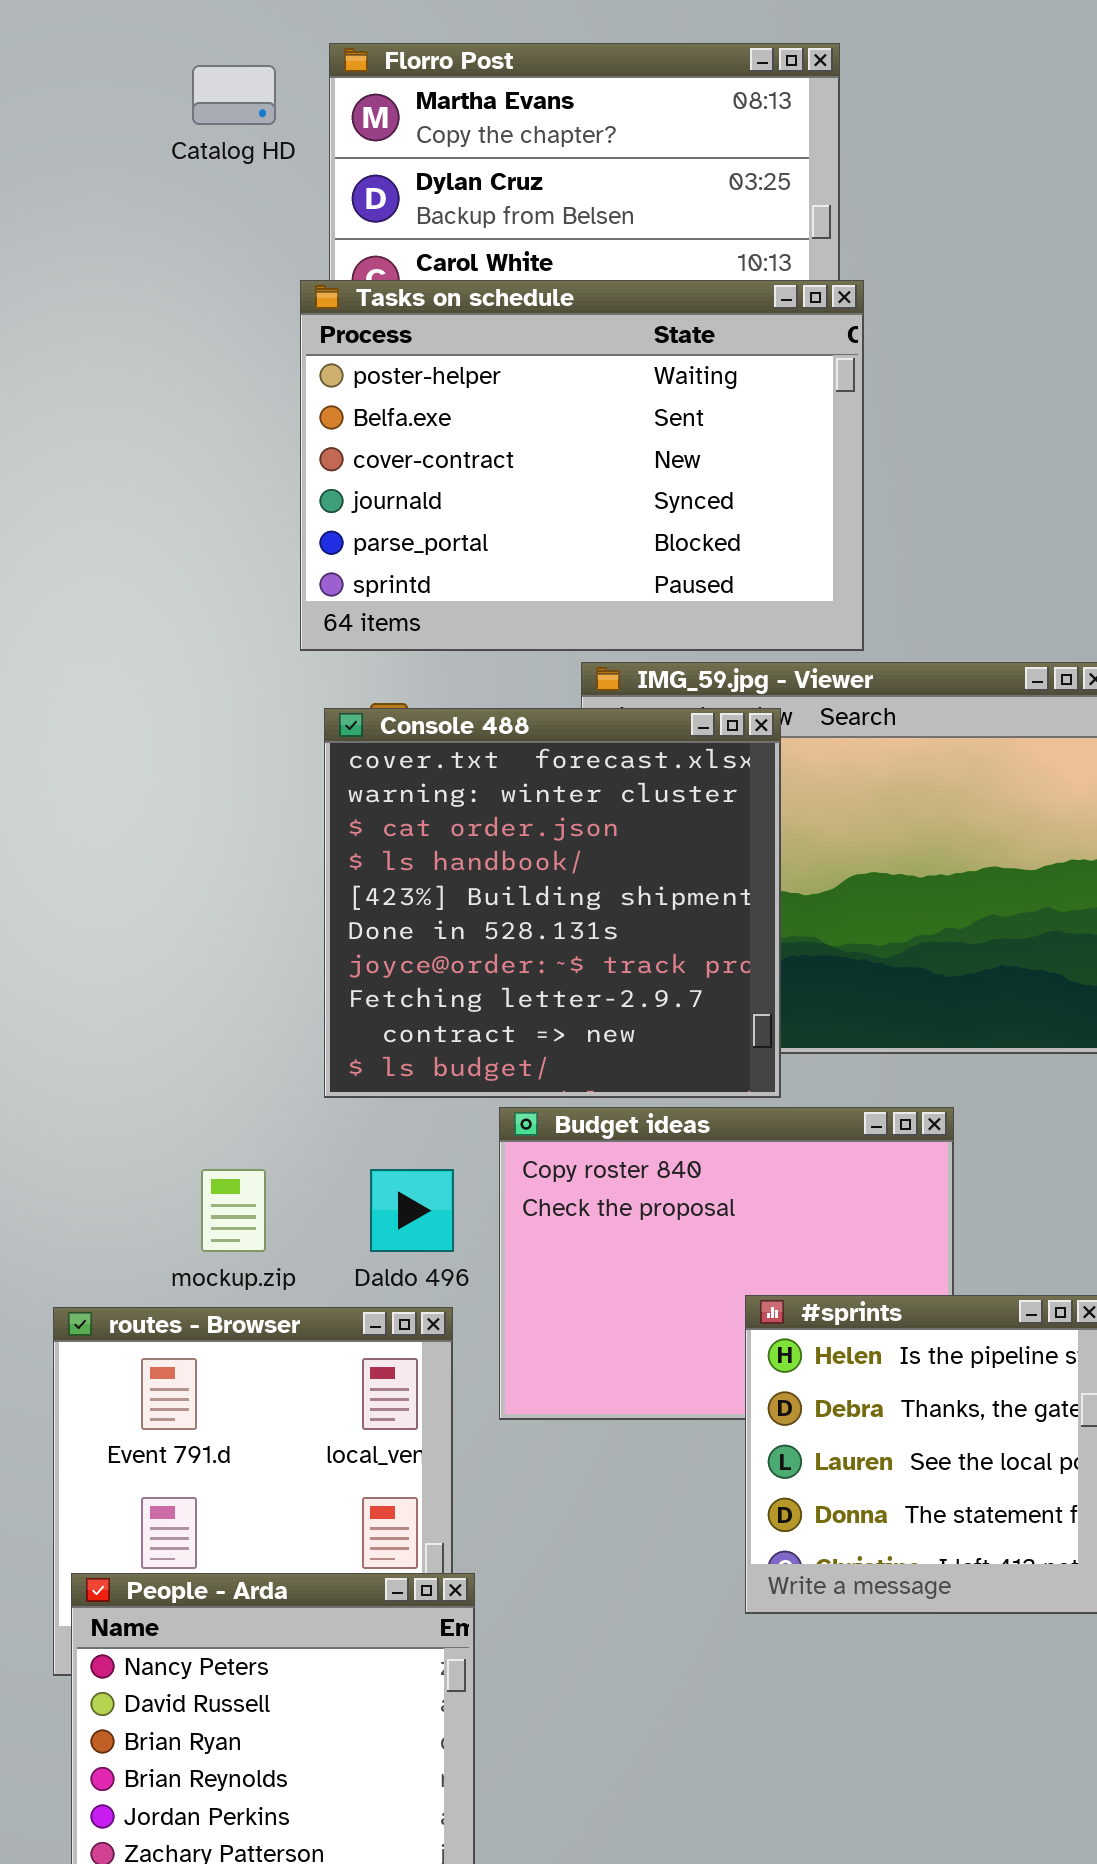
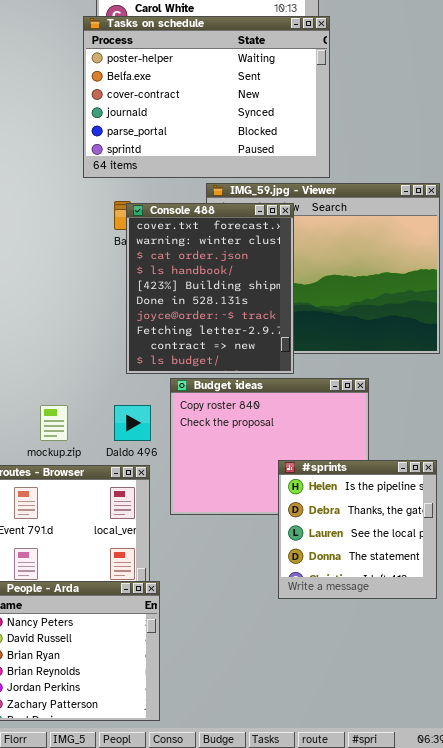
Console 488: [324,708,781,1098] -> [126,203,294,374], resized

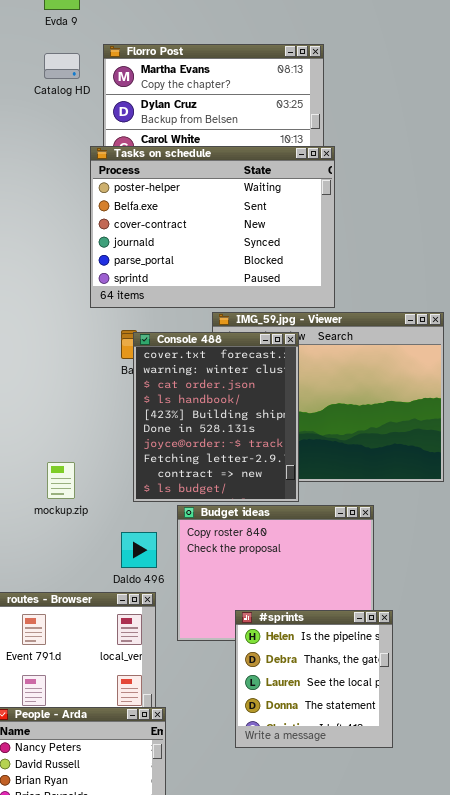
mockup.zip: [40,405,68,441] -> [47,462,75,499], moved
#sprints: [278,460,437,599] -> [235,610,393,748], moved

